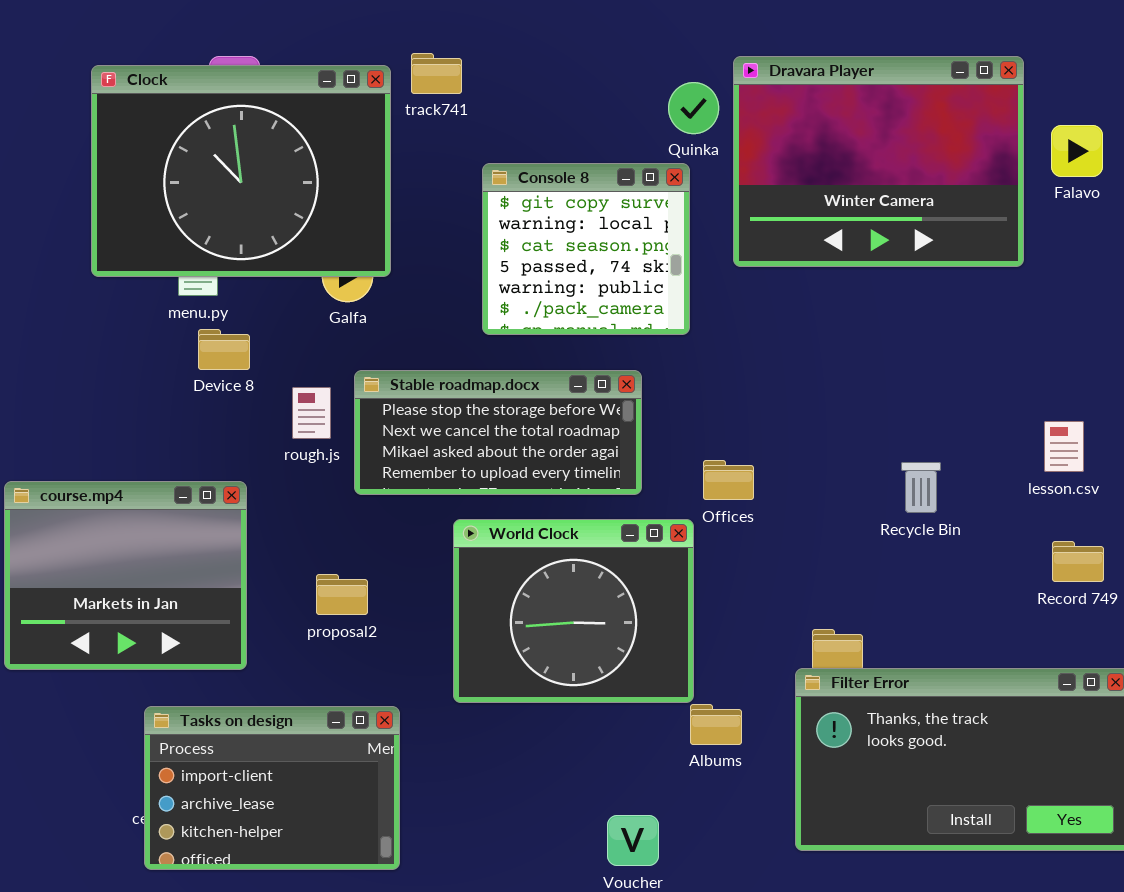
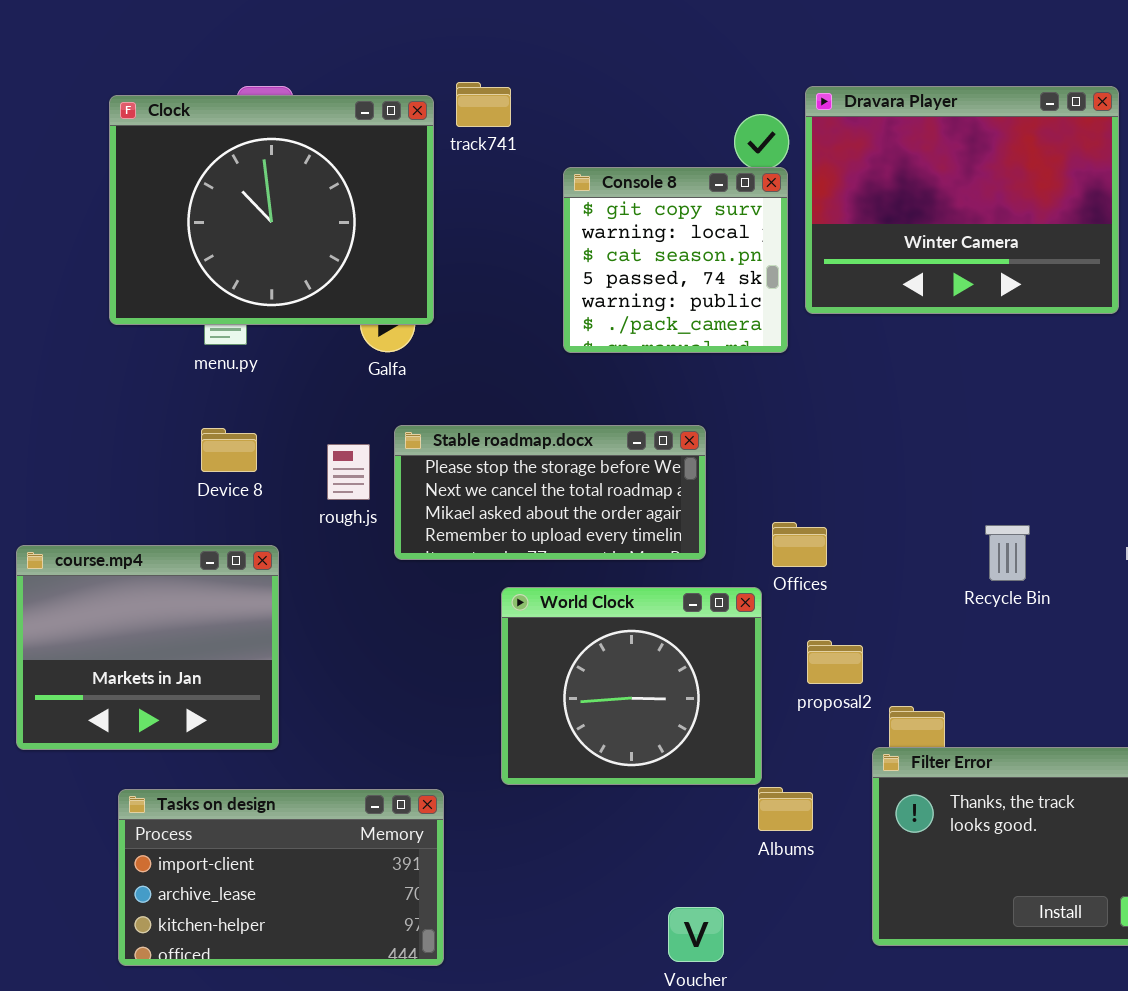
Console 8: [482,163,690,335] -> [563,167,788,353], moved
Device 8: [198,329,250,370] -> [201,428,257,472], moved
proposal2: [316,574,368,615] -> [807,640,863,684], moved
Tasks on design: [144,706,400,870] -> [118,789,444,966], resized

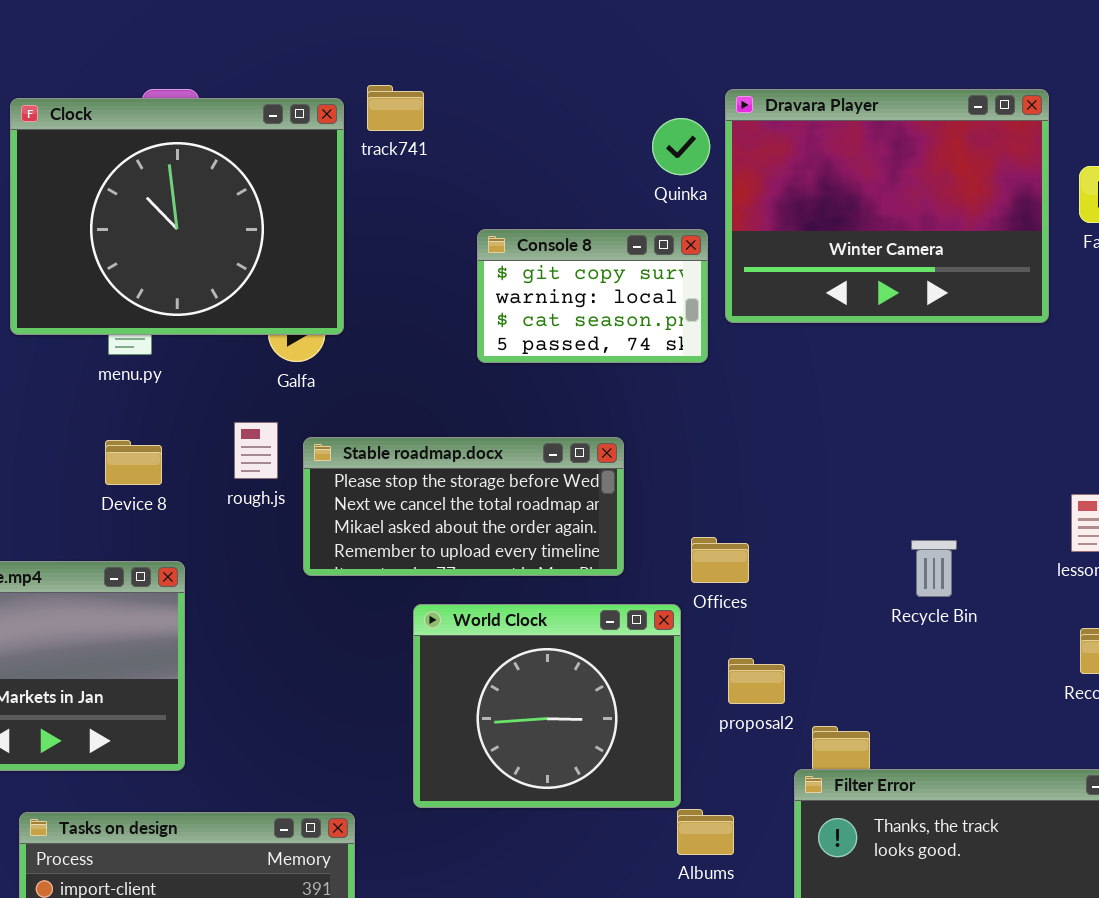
Console 8: [563,167,788,353] -> [477,229,708,363], resized
rough.js: [327,444,370,500] -> [234,422,278,479], moved

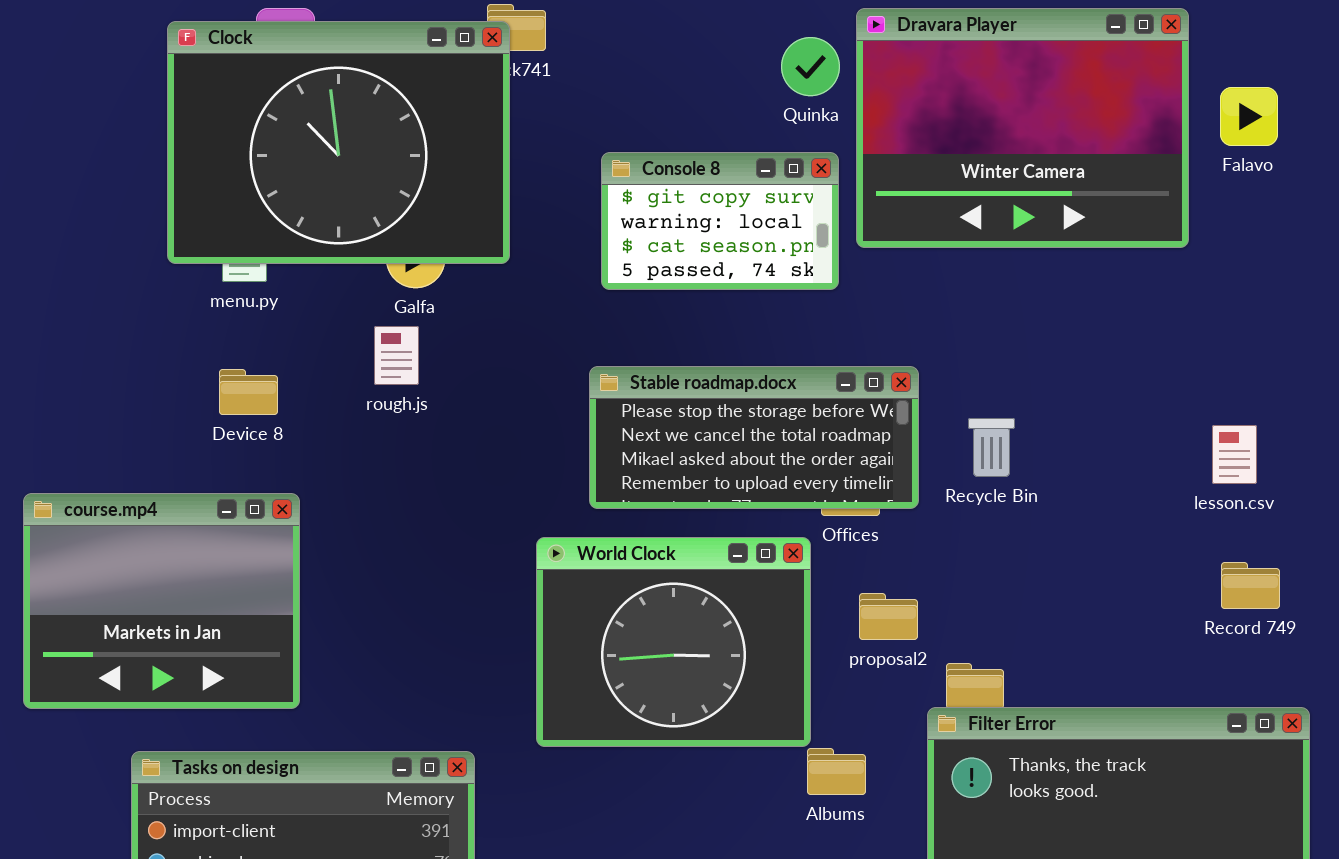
Clock: [10,98,344,335] -> [167,21,510,264], moved
rough.js: [234,422,278,479] -> [374,326,419,385], moved
Stable roadmap.docx: [303,437,624,576] -> [589,366,919,509], moved
Recycle Bin: [911,540,957,597] -> [968,418,1015,477], moved

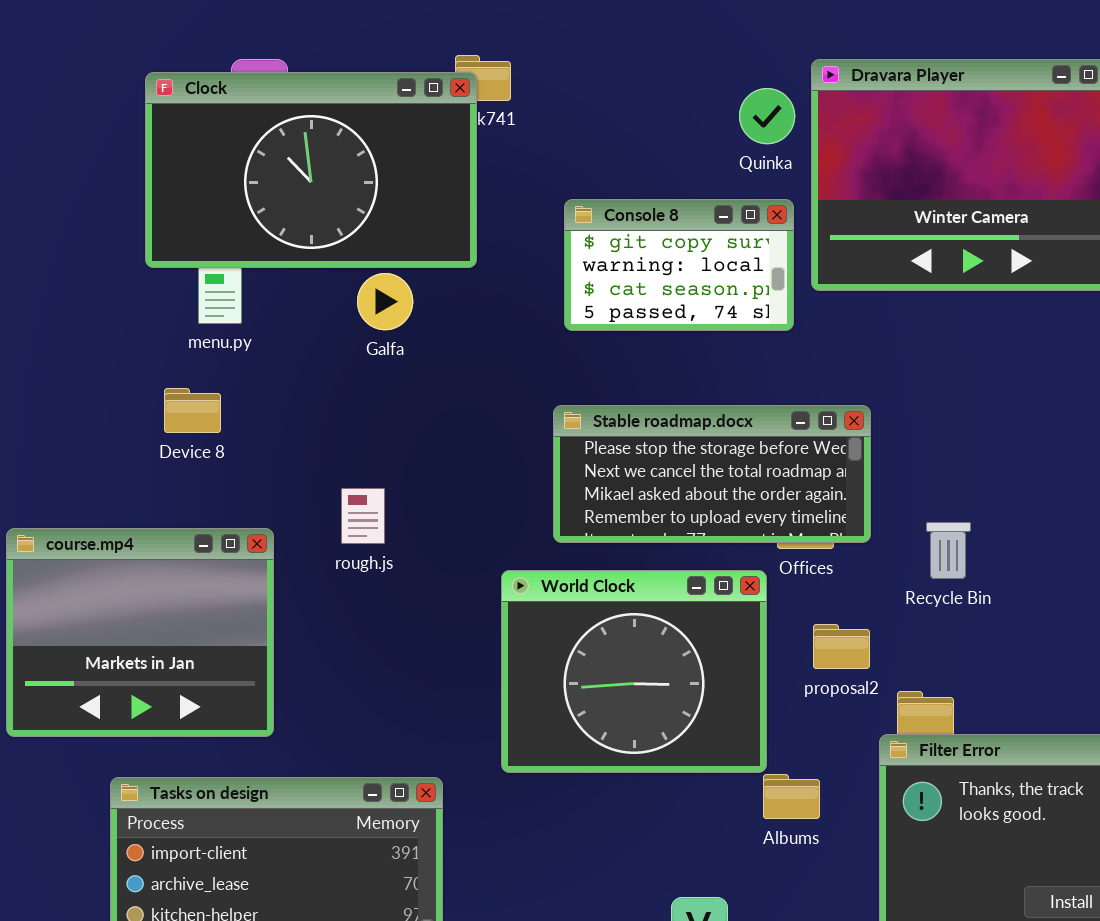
Clock: [167,21,510,264] -> [145,72,477,268], resized
rough.js: [374,326,419,385] -> [341,488,385,544], moved
Device 8: [219,369,278,415] -> [164,388,221,433], moved
Recycle Bin: [968,418,1015,477] -> [926,522,971,579], moved

